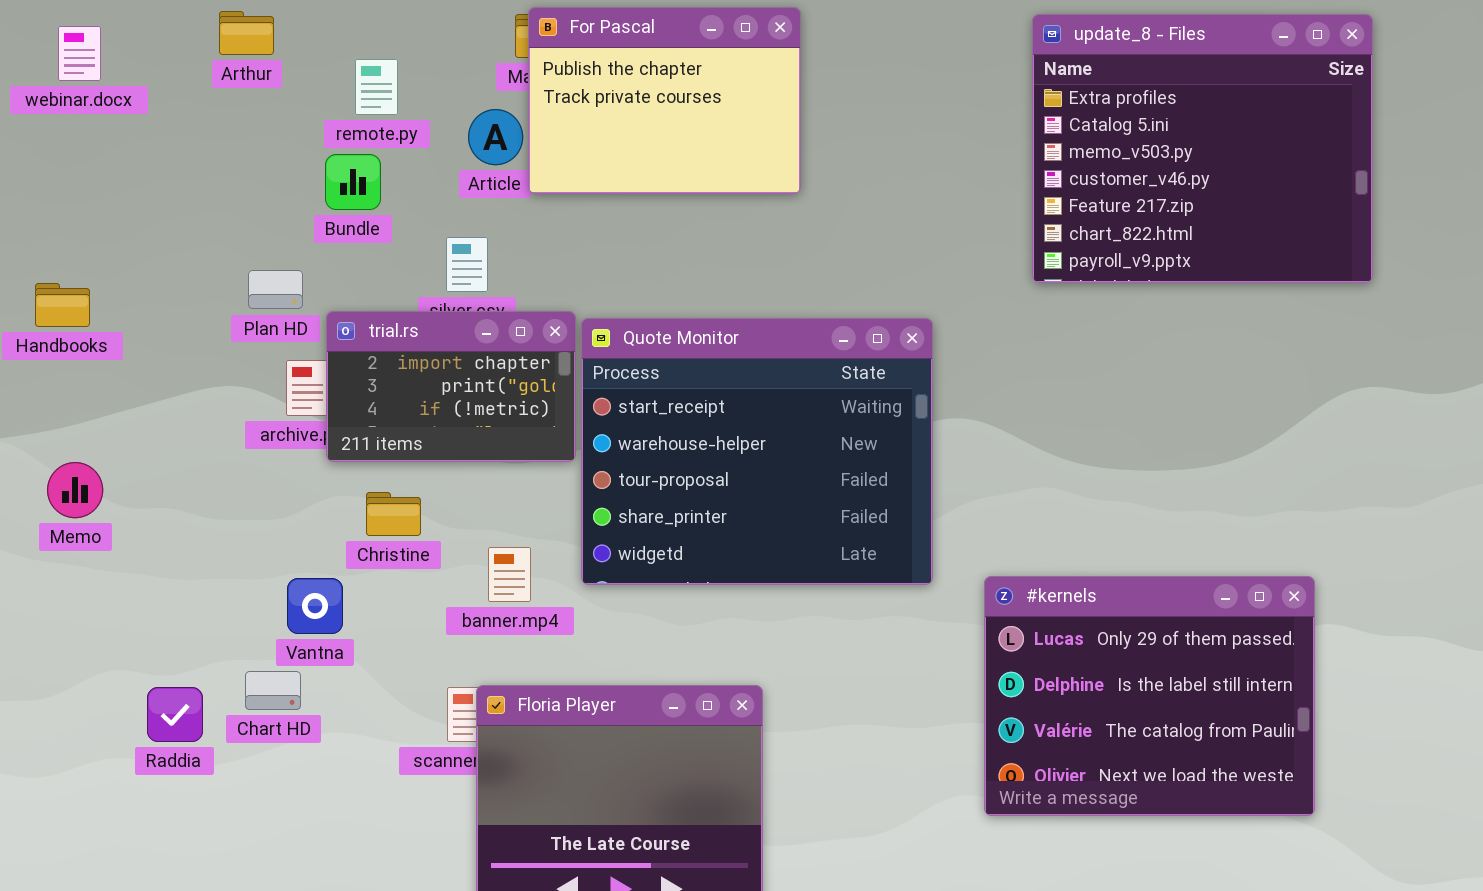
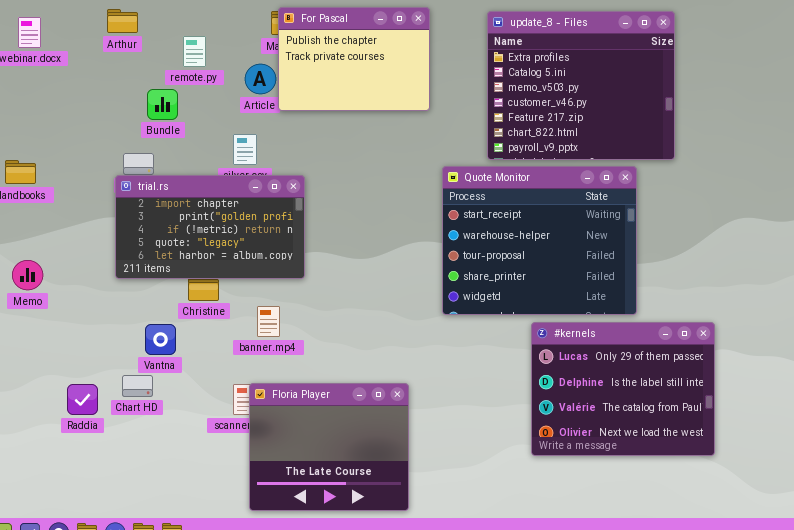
update_8 - Files: [1032,14,1373,283] -> [487,11,675,160], moved
Bundle: [325,154,381,210] -> [147,89,178,120], moved
trial.rs: [326,311,576,462] -> [115,175,305,279], resized
Quote Monitor: [581,318,933,585] -> [442,166,637,315], moved

